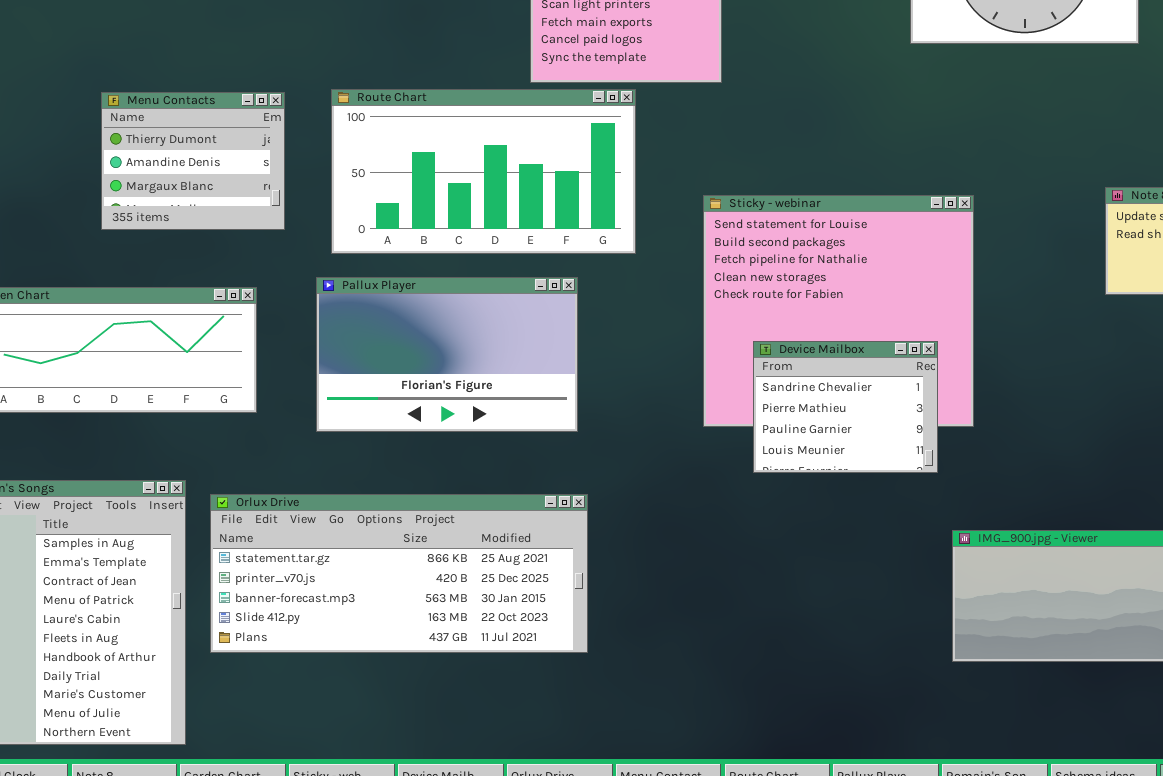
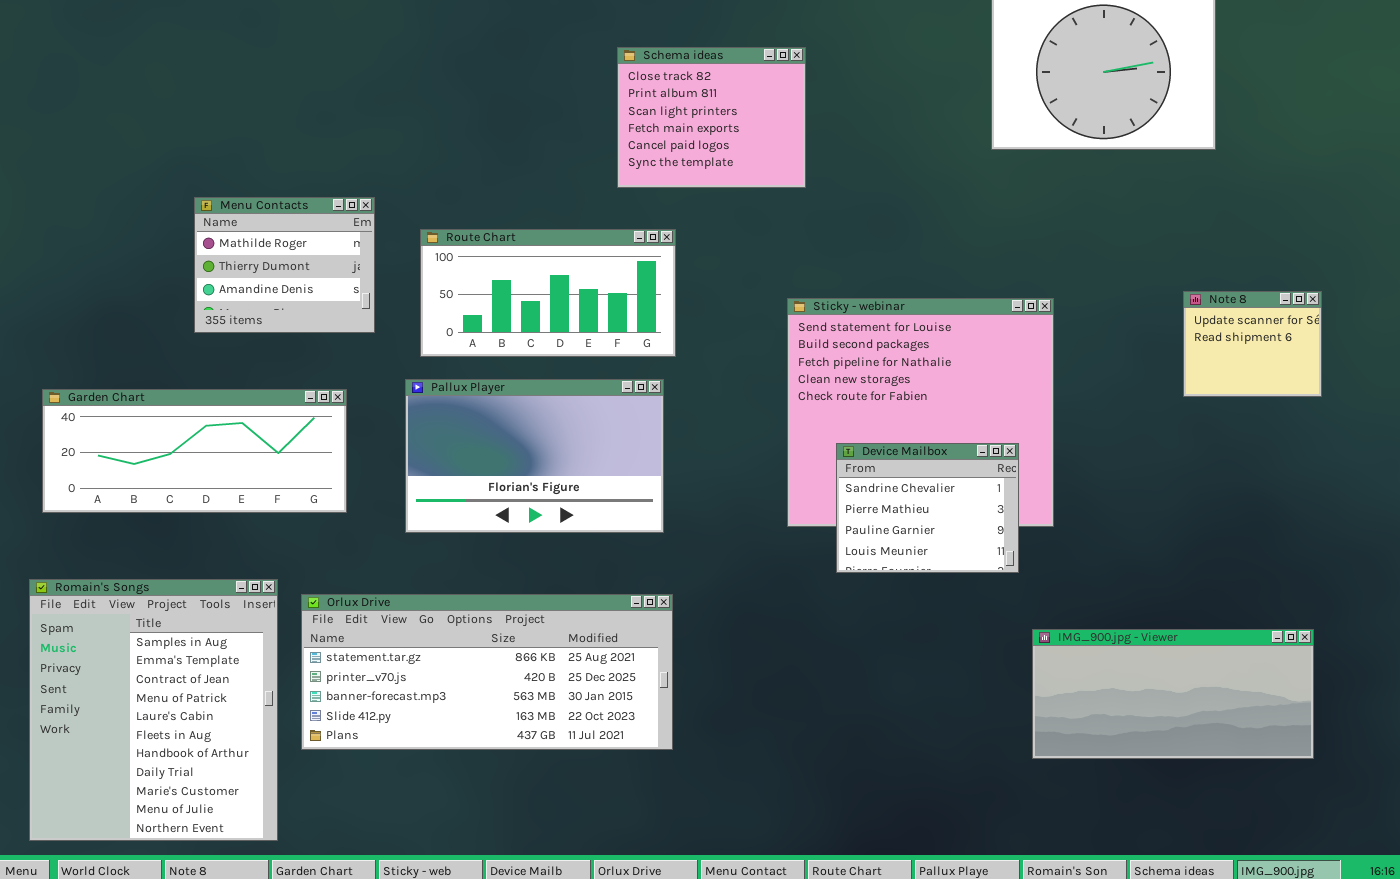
Route Chart: [331,89,636,254] -> [420,229,676,357], resized
Menu Contacts: [101,92,285,230] -> [194,197,375,333], scrolled up 1 row

